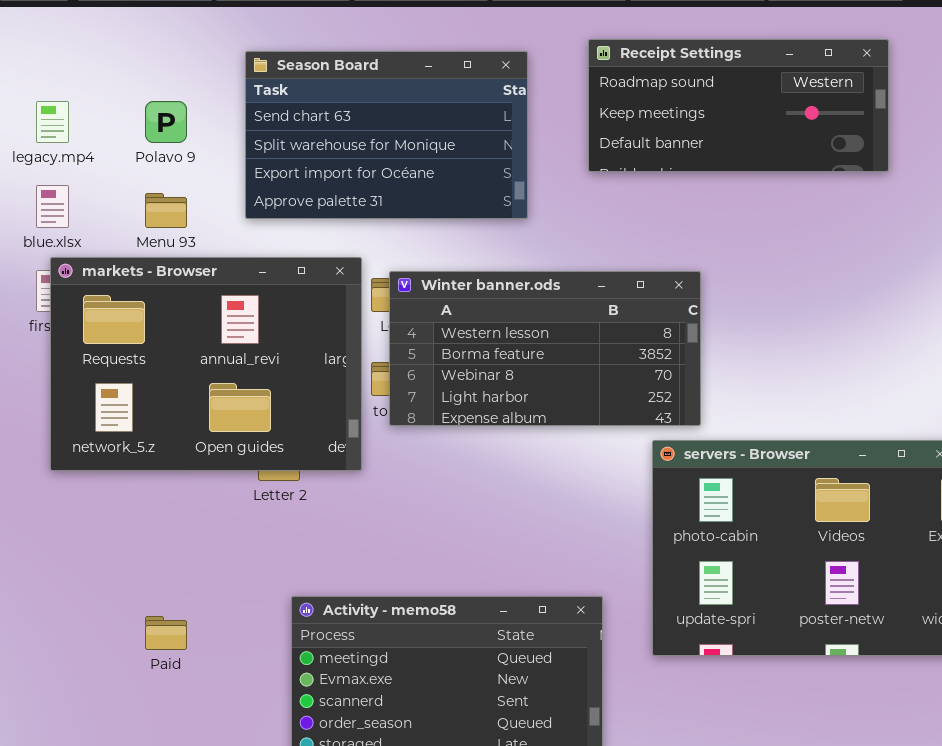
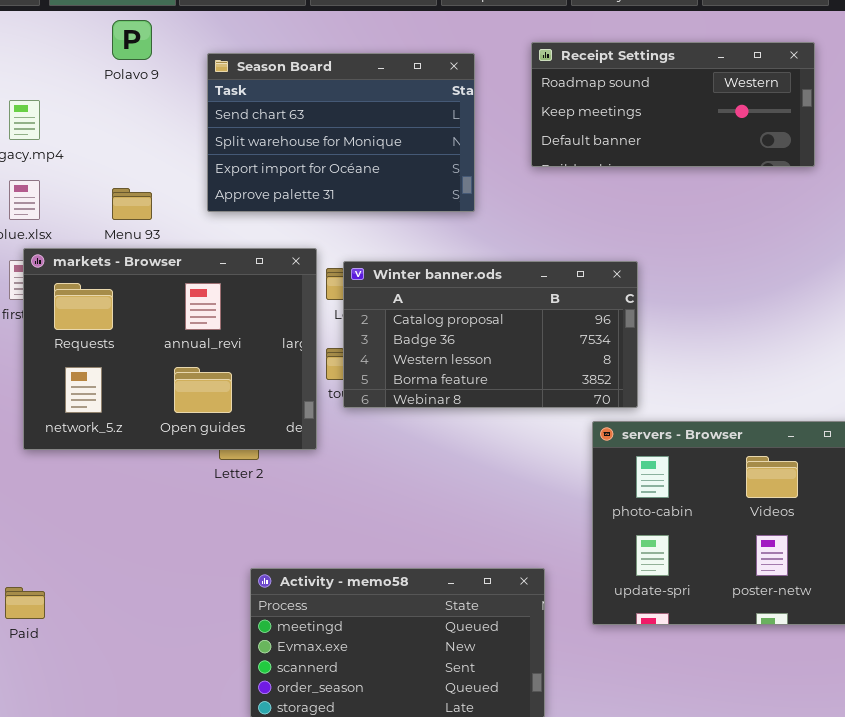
Polavo 9: [145,101,187,143] -> [112,20,152,60], moved
Winter banner.ods: [389,271,701,426] -> [343,261,638,408], scrolled up 2 rows
Paid: [145,616,187,650] -> [5,587,45,619], moved

